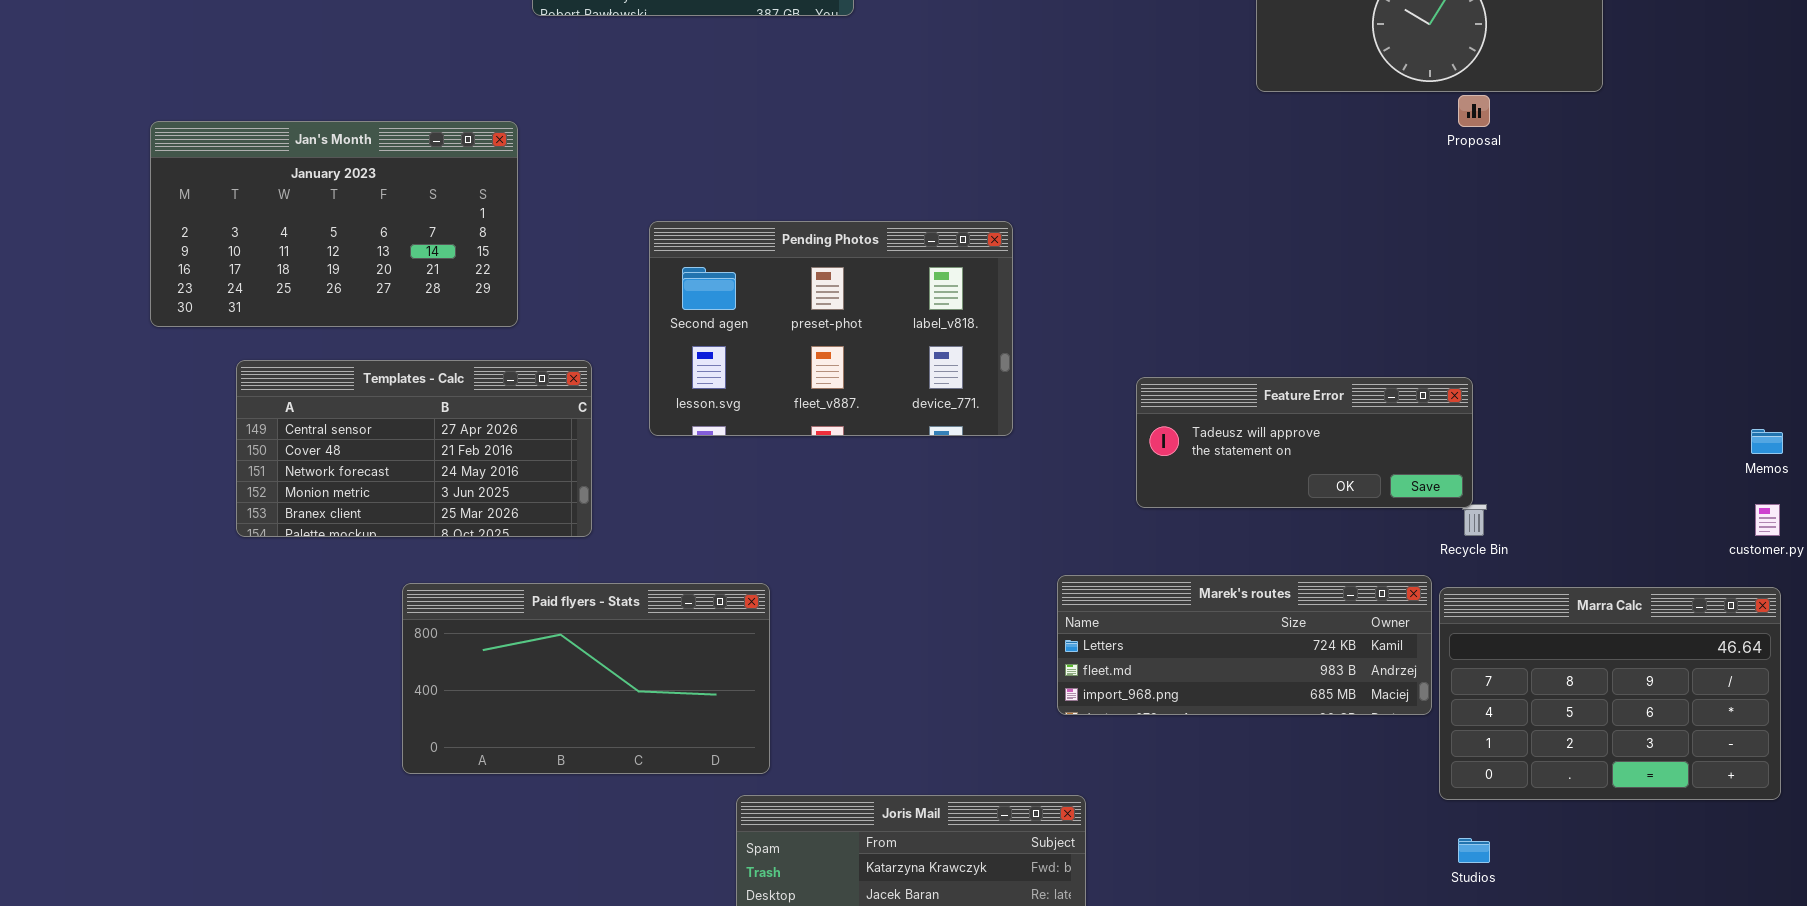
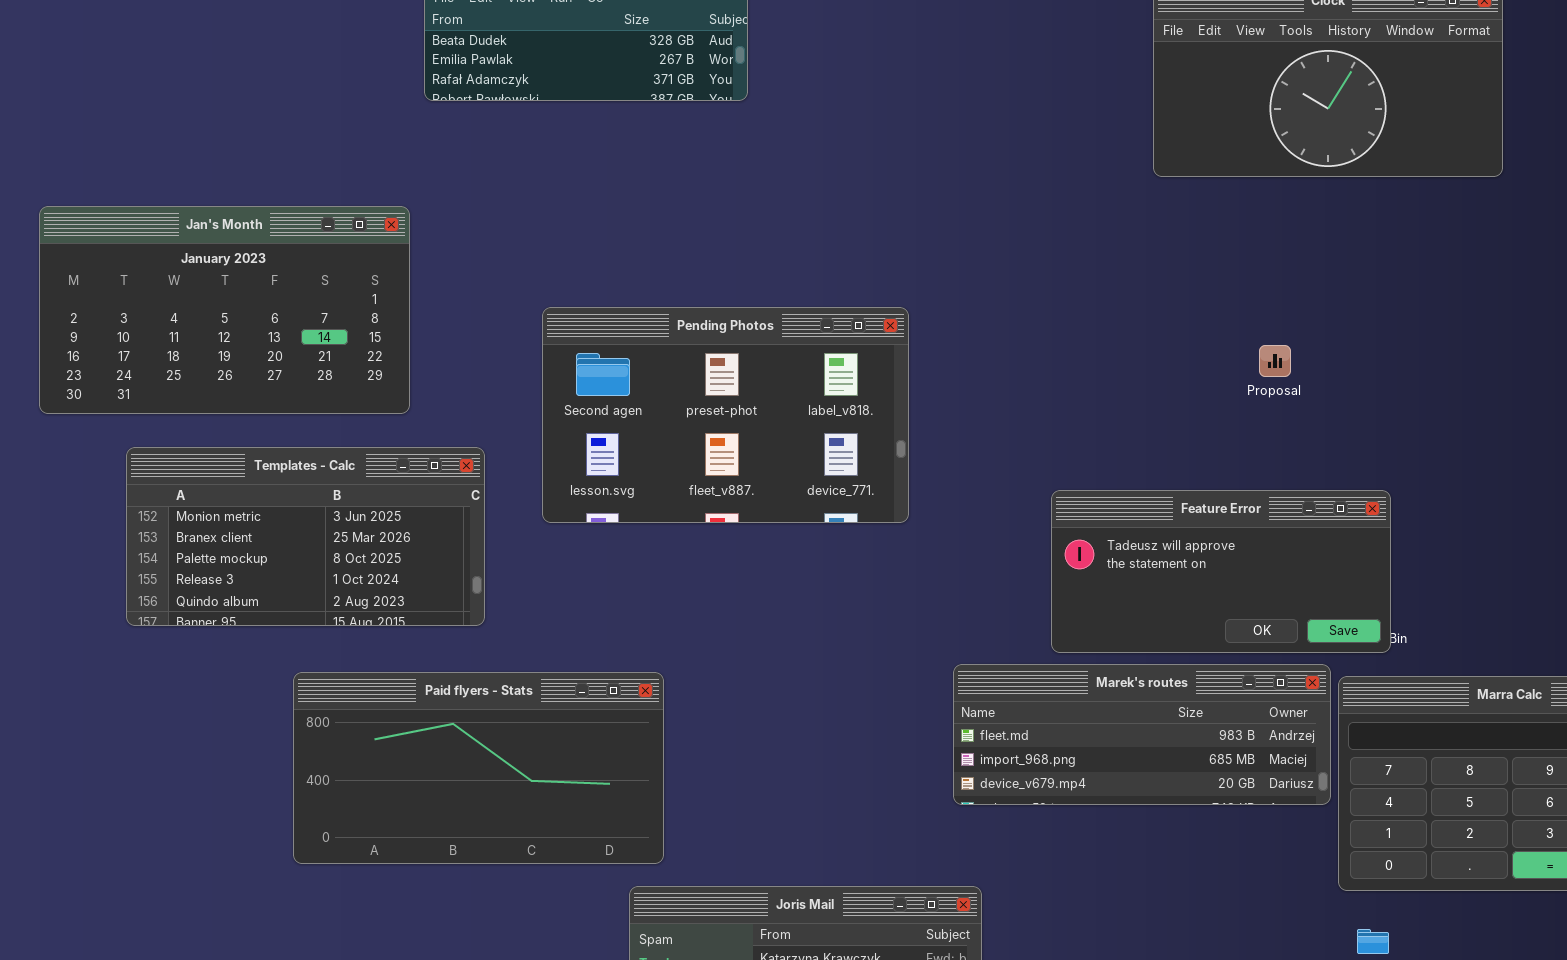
Proposal: [1458,95,1490,127] -> [1259,345,1291,377], moved
Templates - Calc: [236,360,592,537] -> [126,447,485,626], scrolled down 3 rows
Feature Error: [1136,377,1473,508] -> [1051,490,1391,653], moved, resized
Marek's routes: [1057,575,1432,715] -> [953,664,1331,805], scrolled down 1 row

